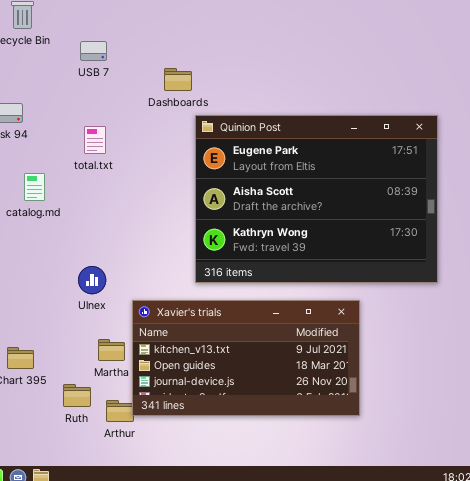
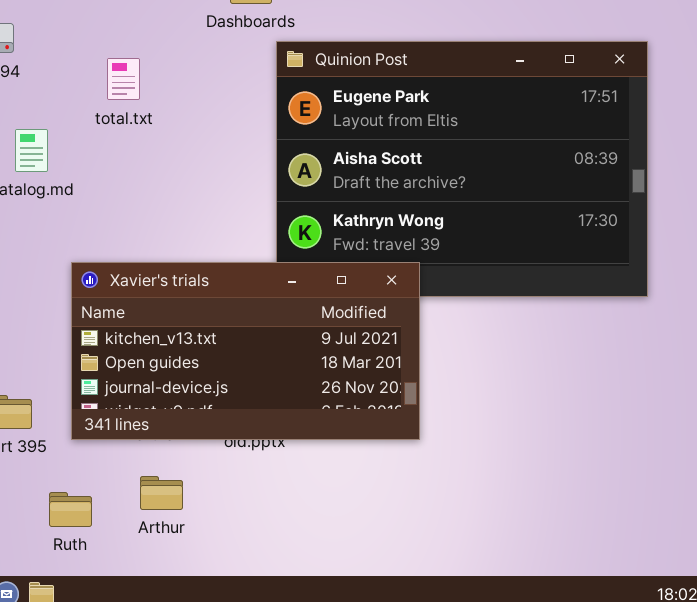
Xavier's trials: [132,300,360,416] -> [71,262,420,440], moved
Ruth: [63,384,91,407] -> [49,492,92,527], moved

